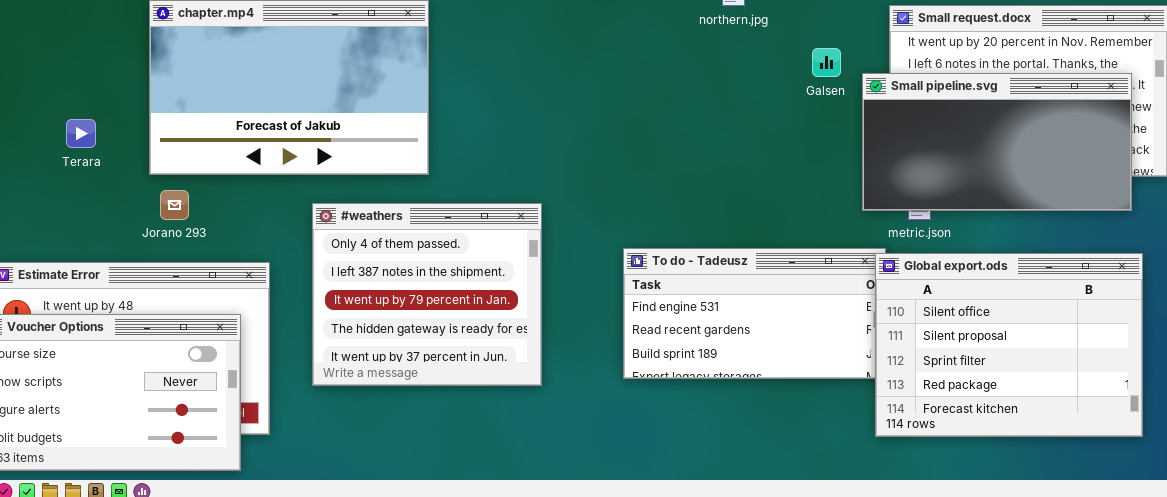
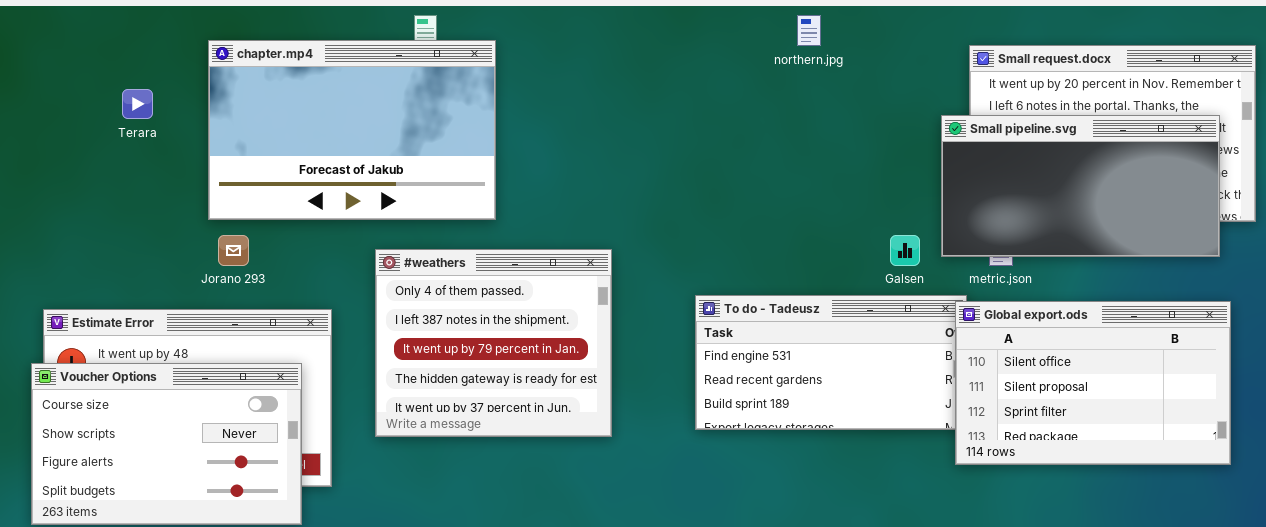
Galsen: [812,48,841,77] -> [890,235,920,266], moved
Terara: [66,119,96,148] -> [122,89,153,119], moved
Global export.ods: [875,253,1143,437] -> [955,301,1231,465], resized

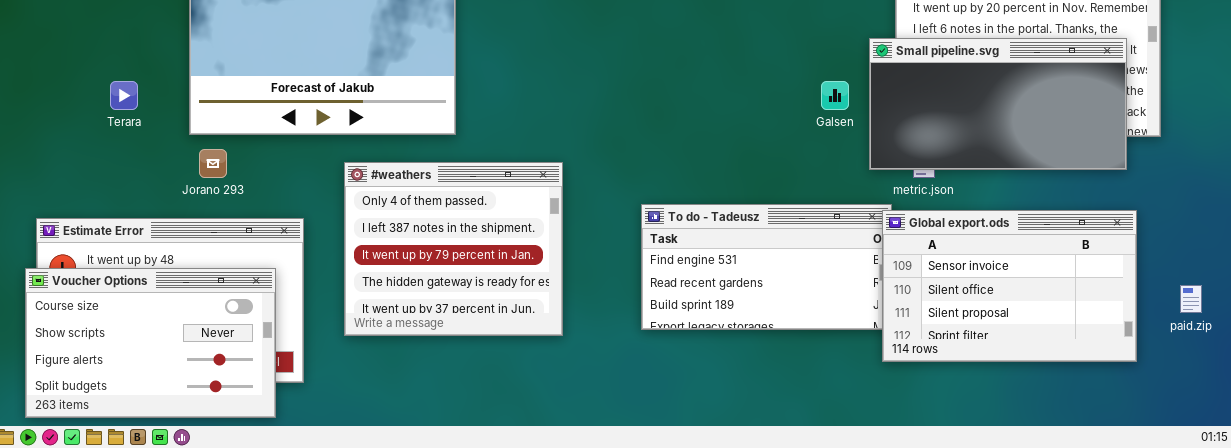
Terara: [122,89,153,119] -> [110,81,138,110], moved
Galsen: [890,235,920,266] -> [821,81,849,110], moved
Global export.ods: [955,301,1231,465] -> [882,210,1137,362], scrolled up 1 row

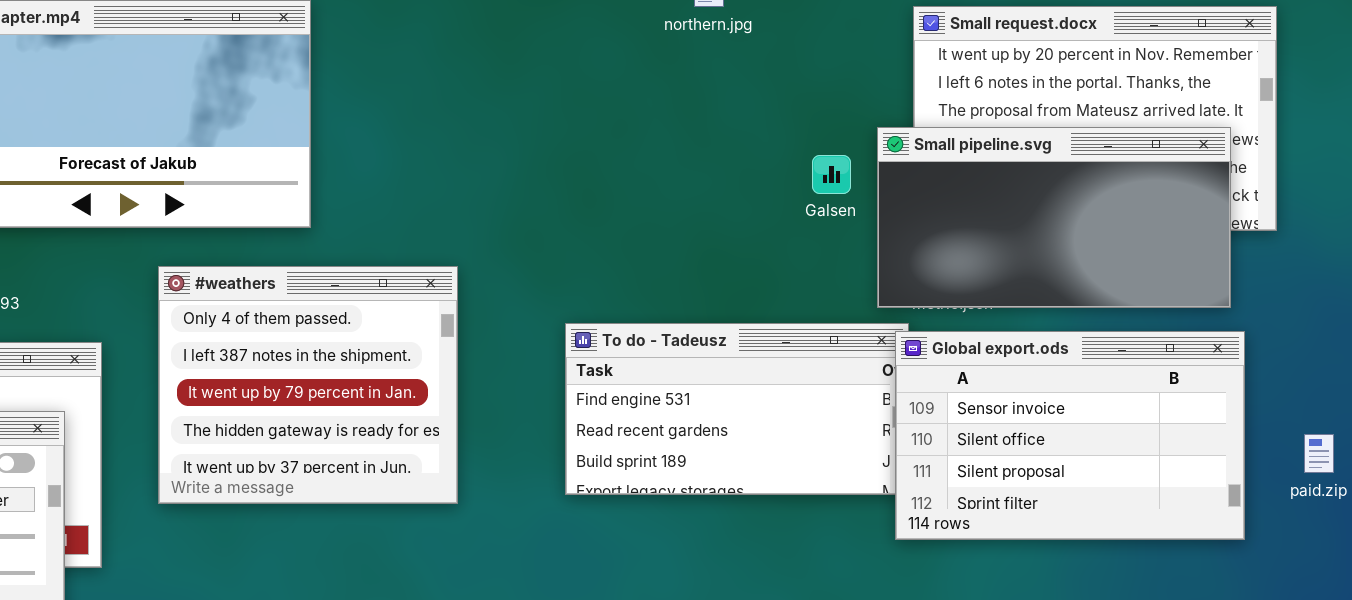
Small pipeline.svg: [869,38,1127,170] -> [877,127,1231,308], moved

